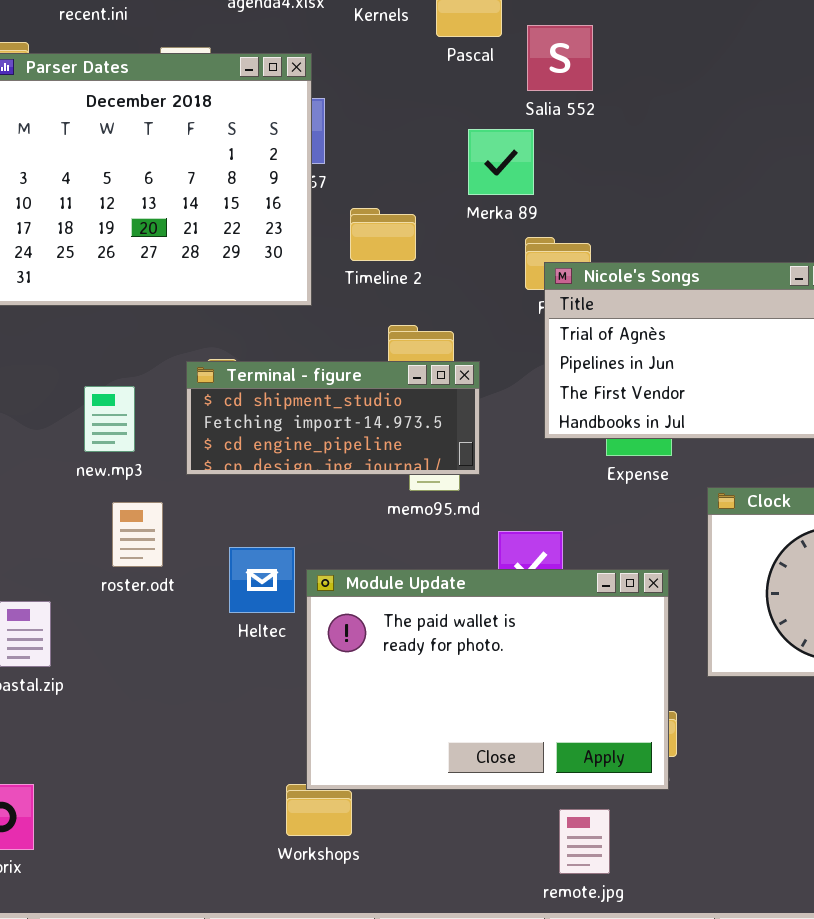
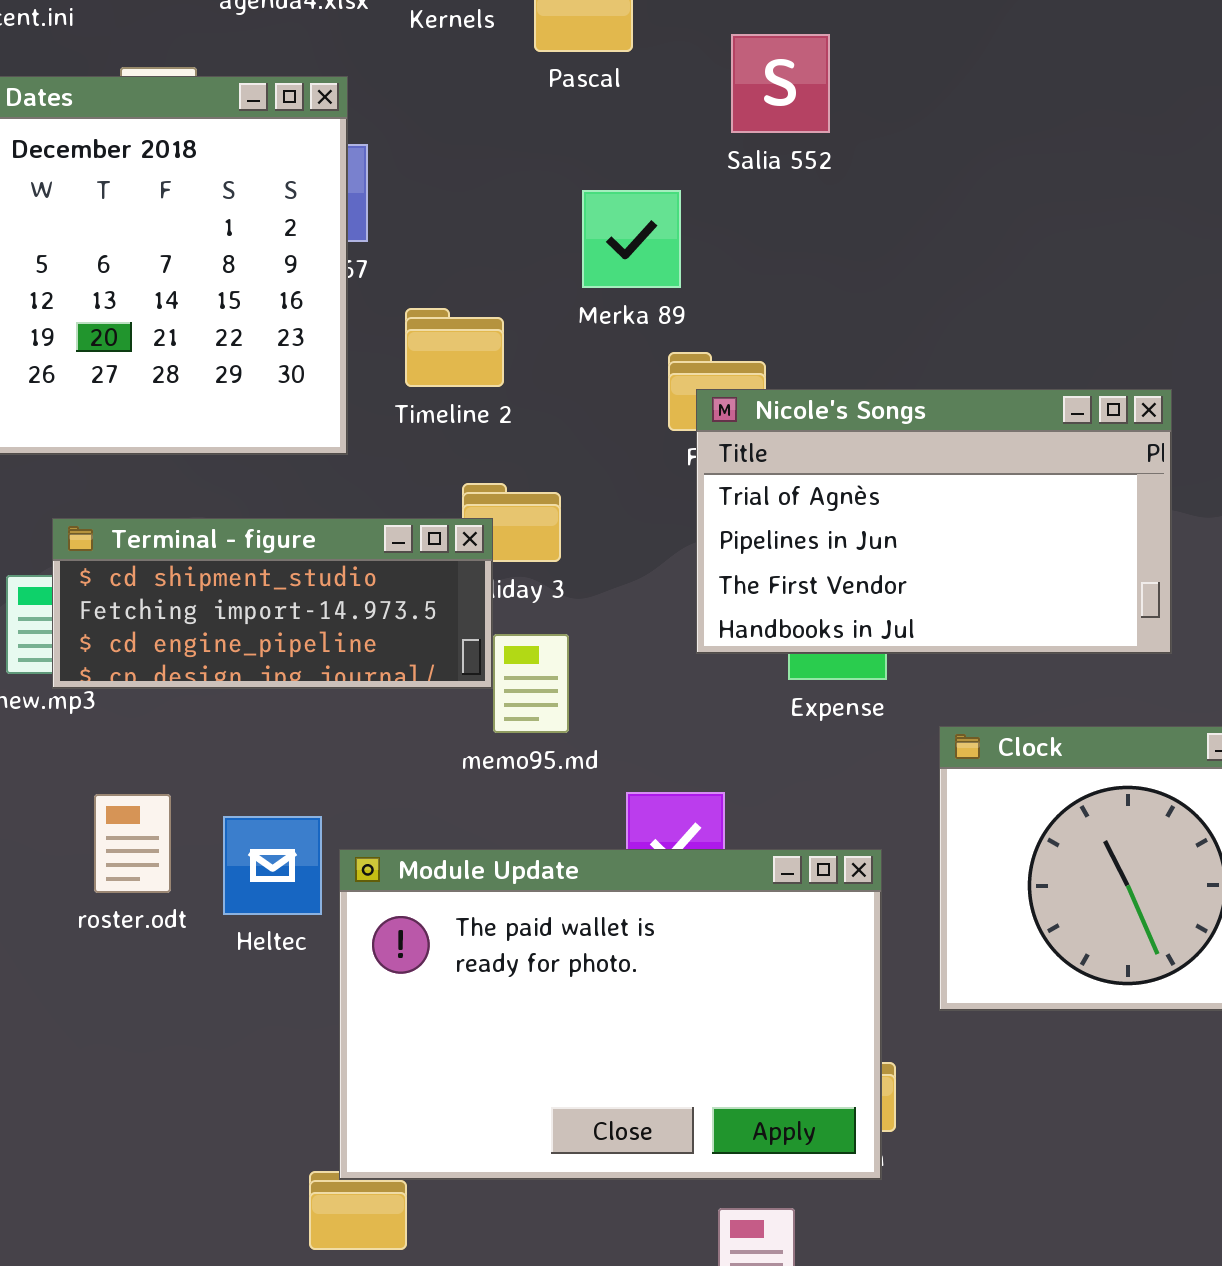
Salia 552: [527,25,593,91] -> [731,34,830,133], moved
Terminal - figure: [186,361,480,475] -> [52,518,493,689], moved
roster.odt: [112,502,163,567] -> [94,794,171,893], moved

